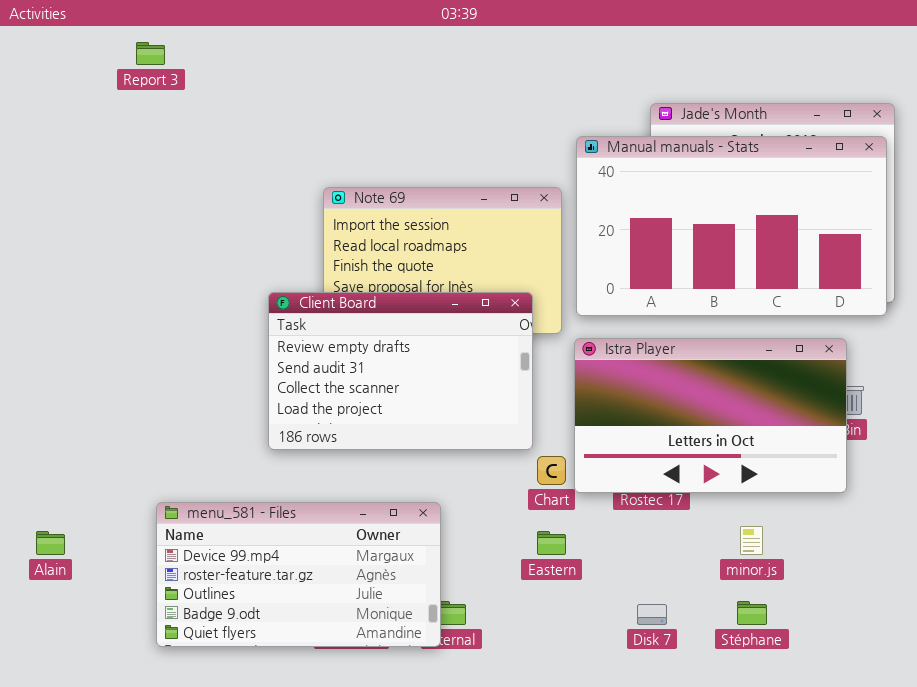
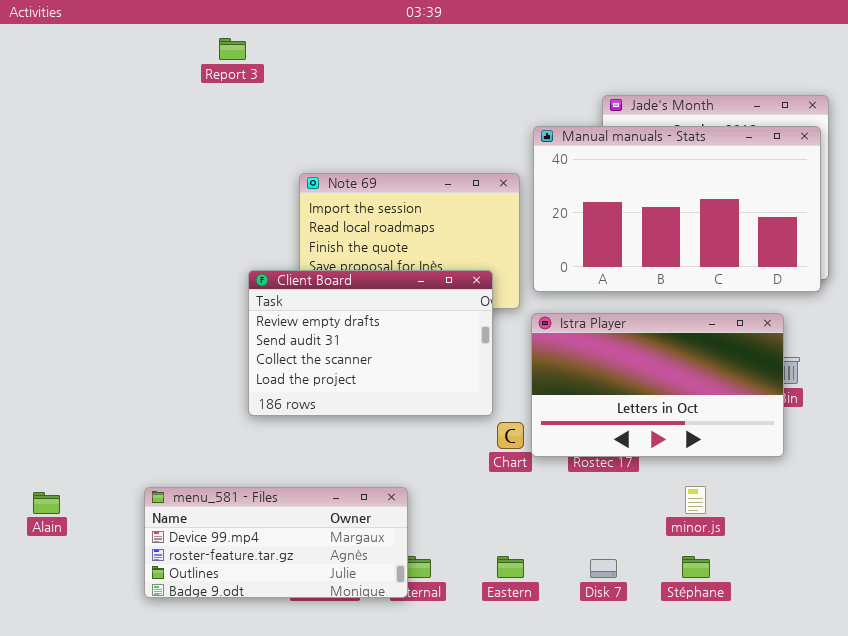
Report 3: [136,42,165,65] -> [219,38,246,60], moved
menu_581 - Files: [156,502,441,647] -> [144,487,408,598], resized
Eastern: [537,531,566,555] -> [497,556,524,578], moved

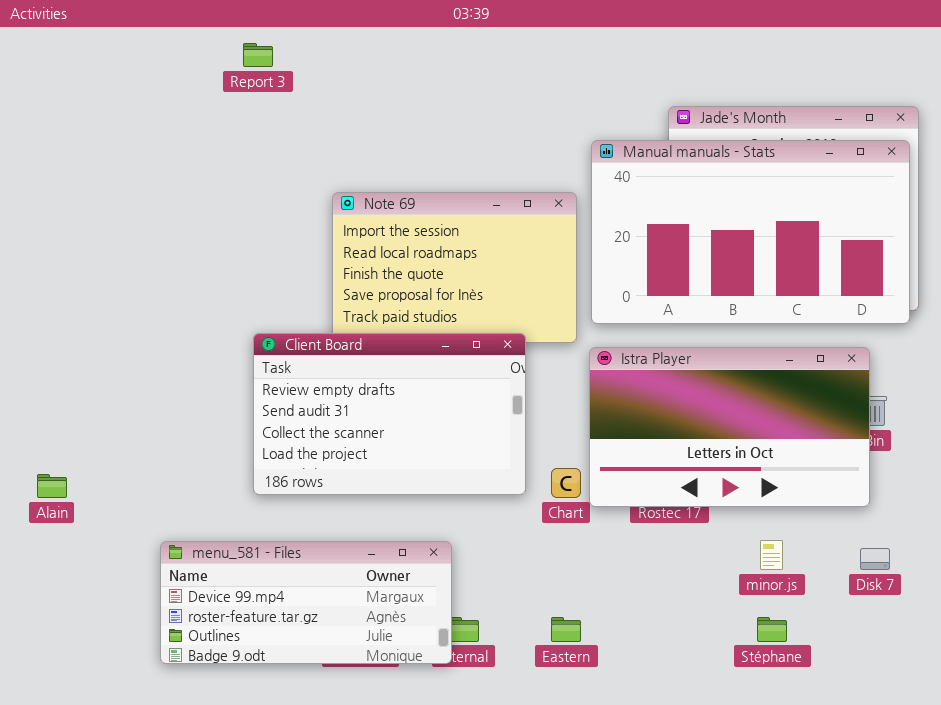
Client Board: [248,270,493,416] -> [253,333,526,495], moved
Alain: [33,492,60,514] -> [37,474,67,498], moved
Disk 7: [590,559,617,578] -> [860,548,890,570], moved

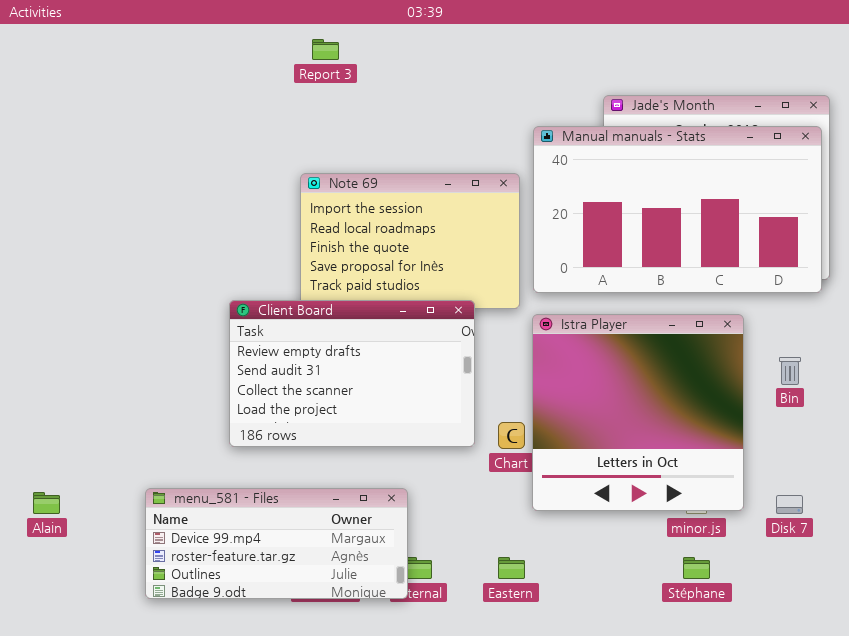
Report 3: [243,43,273,67] -> [312,39,339,60], moved
Istra Player: [589,347,870,507] -> [532,314,744,511], resized
Alain: [37,474,67,498] -> [33,492,60,514], moved

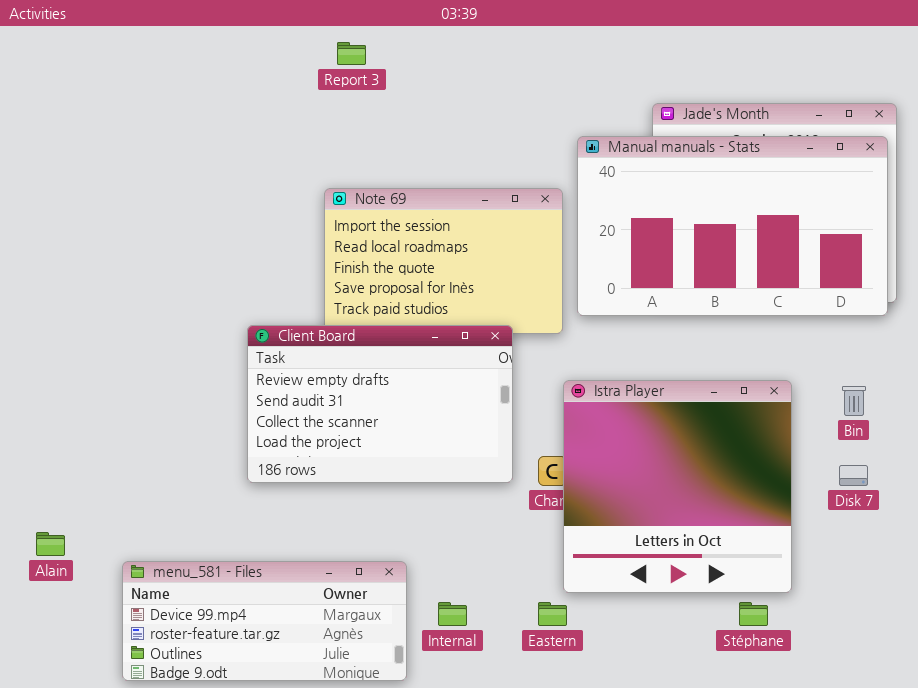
Istra Player: [532,314,744,511] -> [563,380,792,593], moved
menu_581 - Files: [145,488,408,599] -> [122,561,407,681], moved
Disk 7: [776,495,803,514] -> [839,465,868,486], moved

